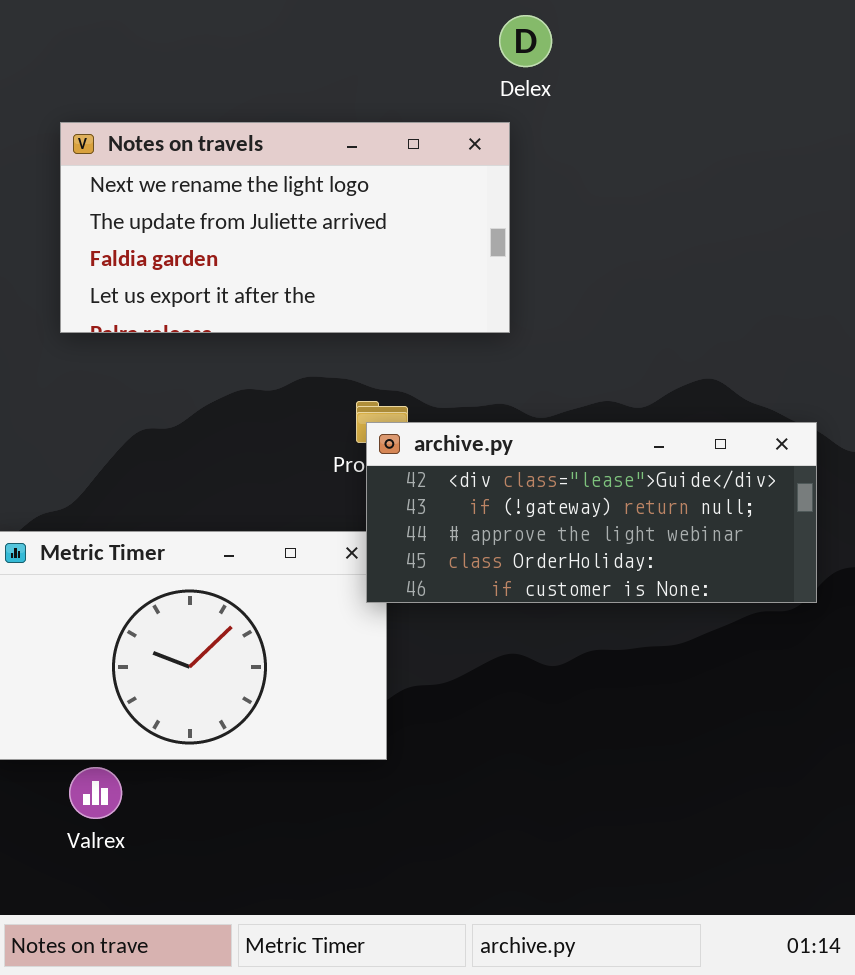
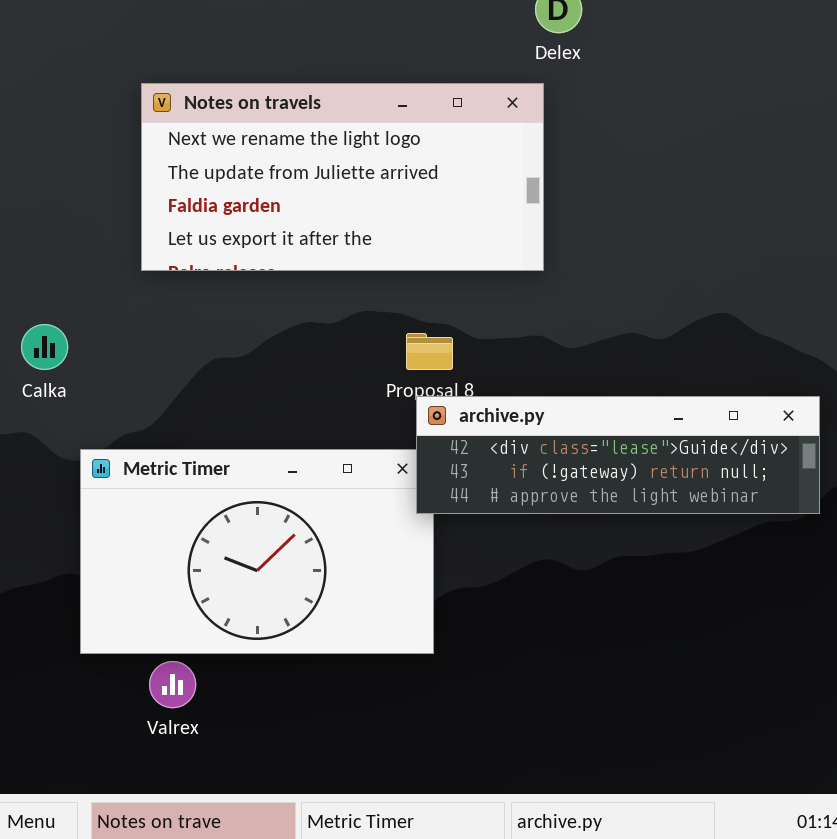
archive.py: [366,422,817,603] -> [416,396,820,514], resized

